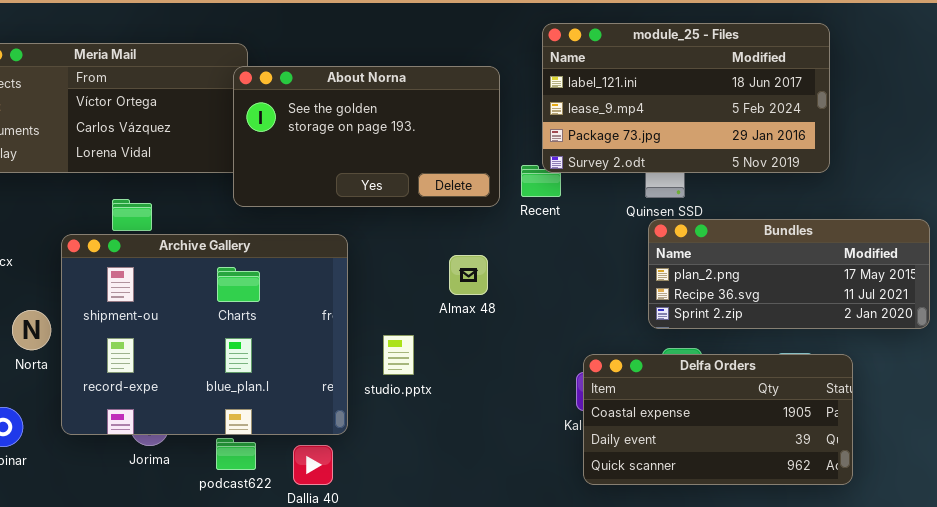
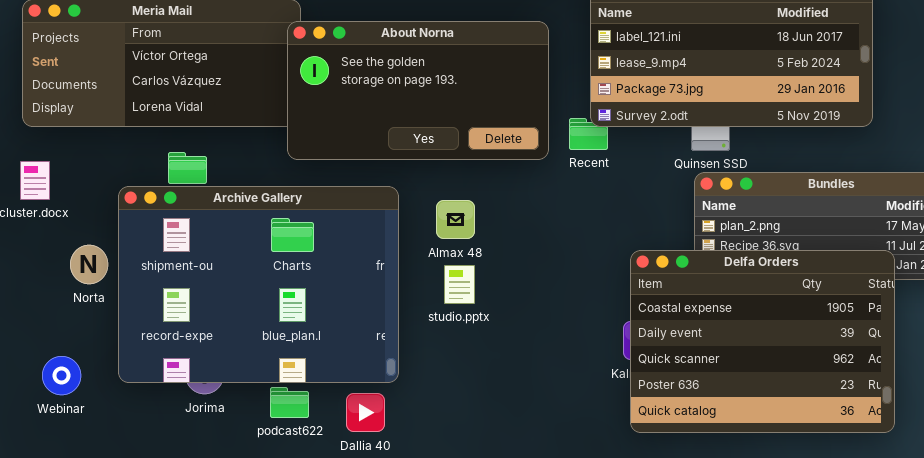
Almax 48: [449,255,488,295] -> [436,200,475,239], moved
Norta: [12,310,51,350] -> [70,245,108,284], moved
studio.pptx: [383,335,414,375] -> [444,265,475,304], moved
Delfa Orders: [583,354,853,485] -> [630,250,895,433], resized

